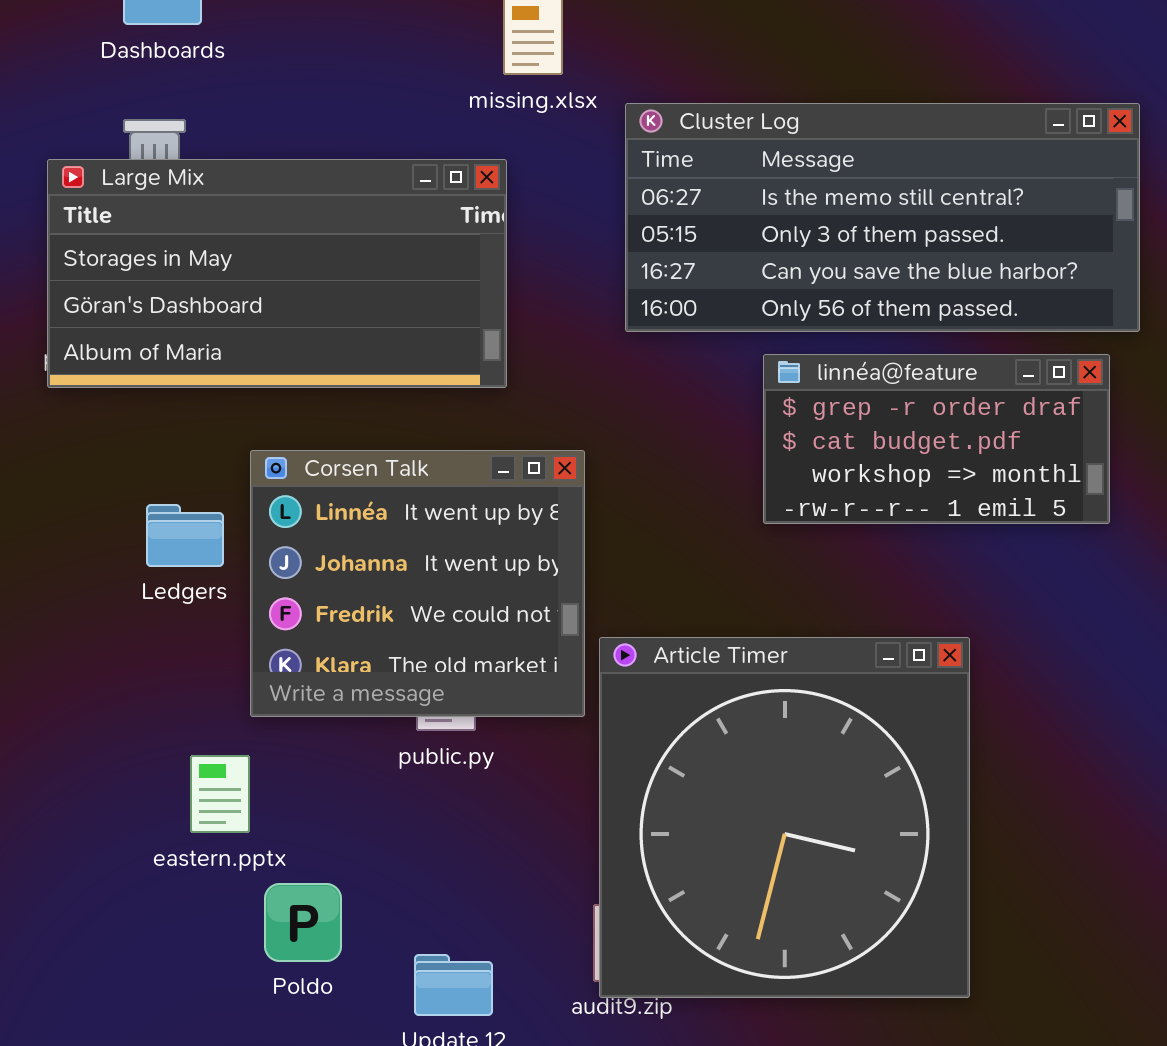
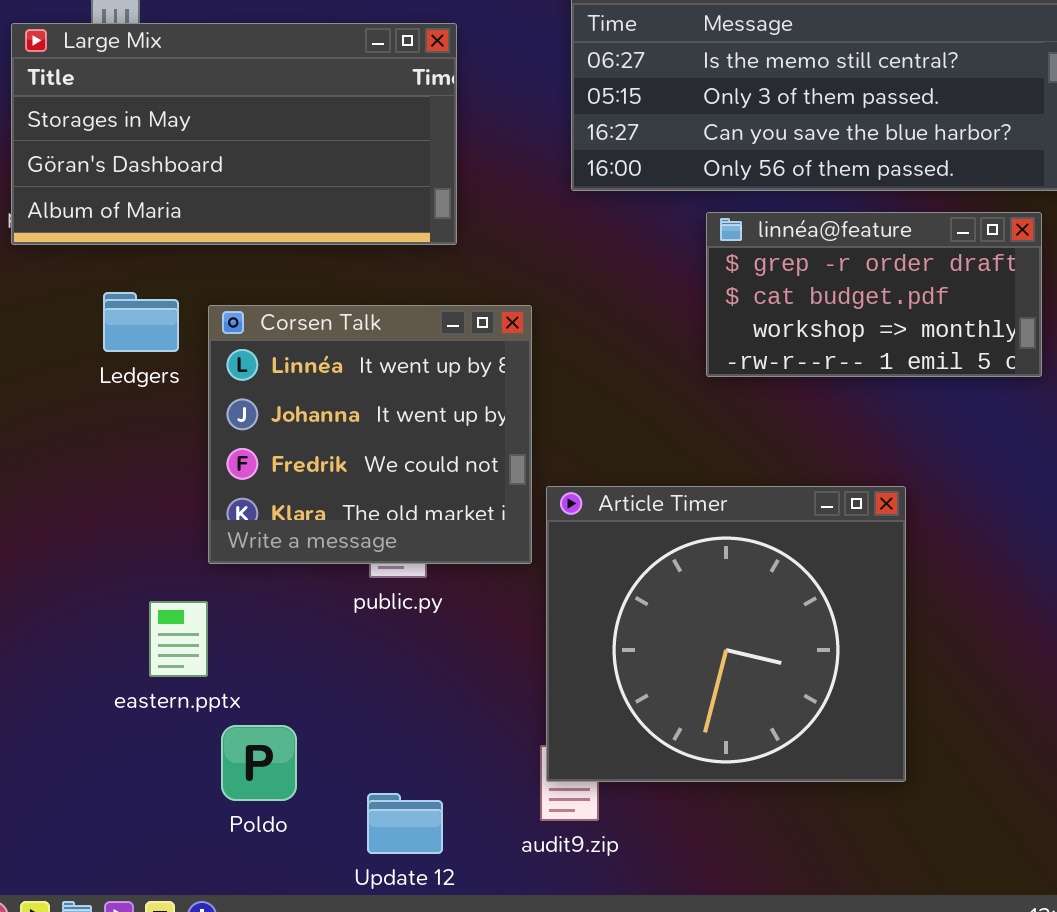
Ledgers: [146,504,224,567] -> [103,292,179,352], moved
Article Timer: [599,637,970,998] -> [546,486,906,782], resized

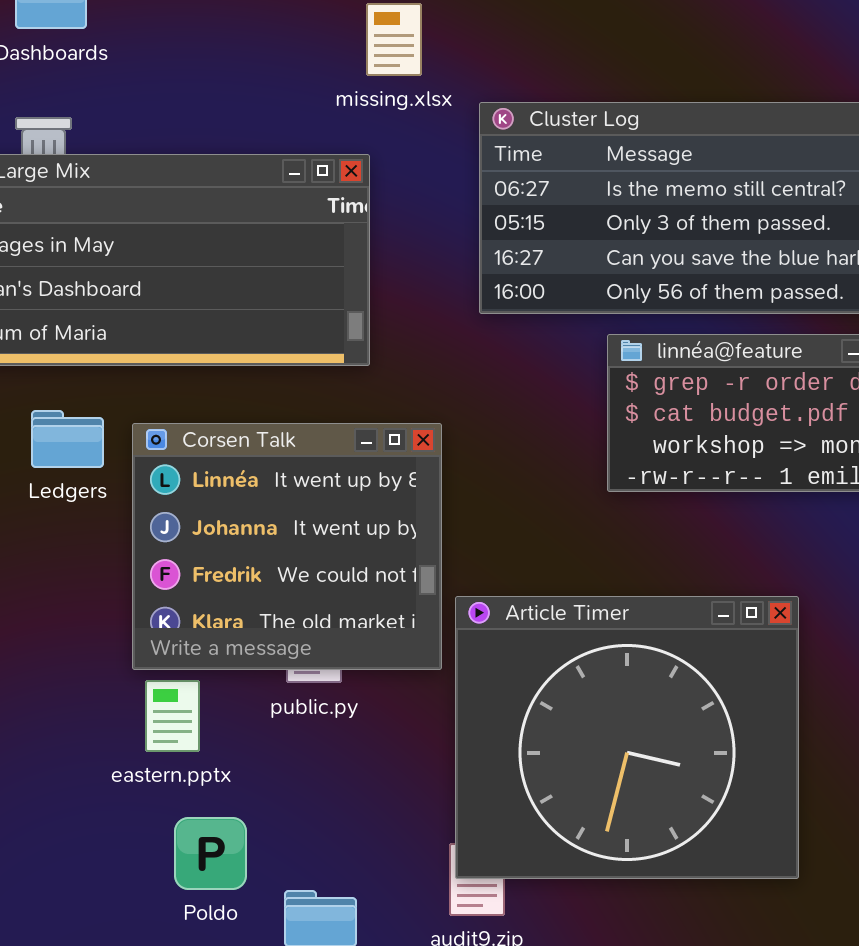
eastern.pptx: [149,601,208,677] -> [145,680,200,752], moved
Poldo: [221,725,297,801] -> [174,817,247,890], moved

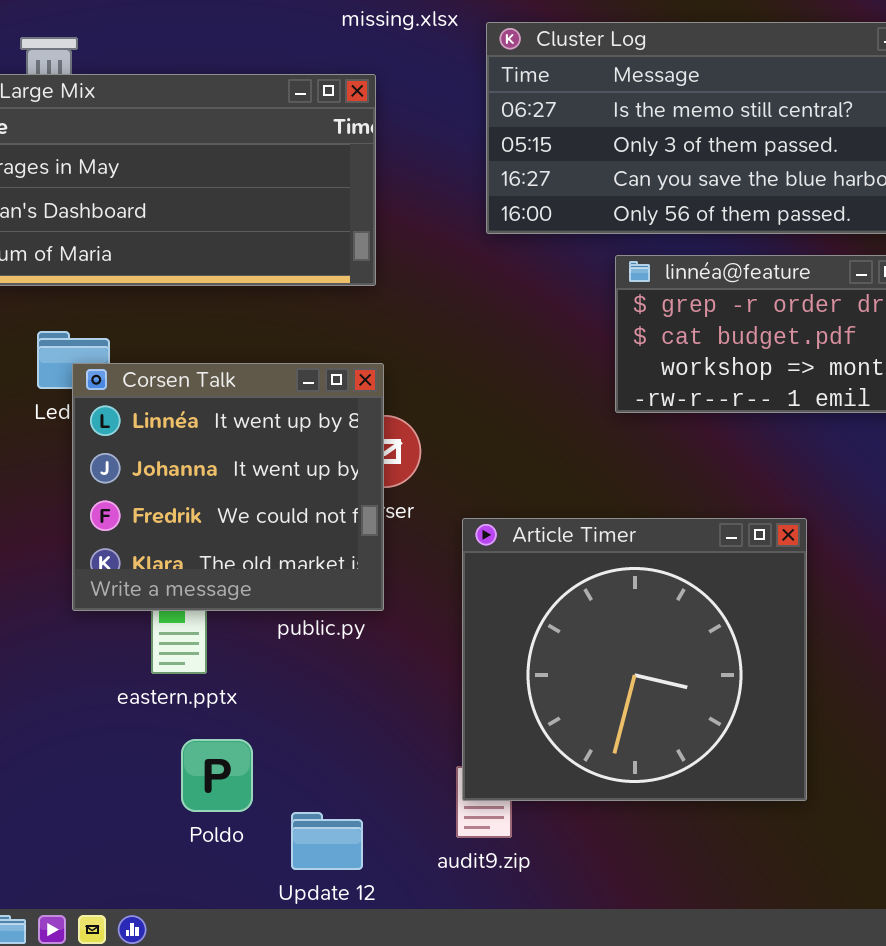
Corsen Talk: [132,423,442,670] -> [72,363,384,611], moved

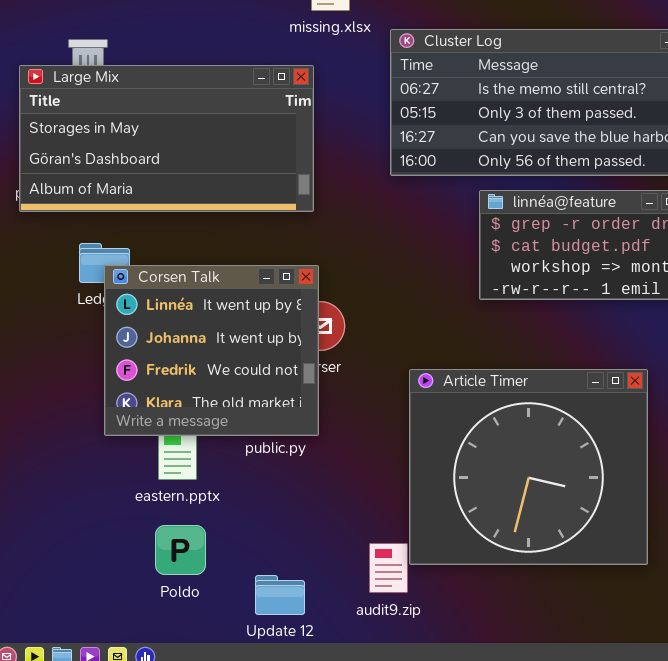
Article Timer: [462,518,807,801] -> [409,369,648,565], moved
Poldo: [181,739,253,812] -> [155,525,206,575], moved

